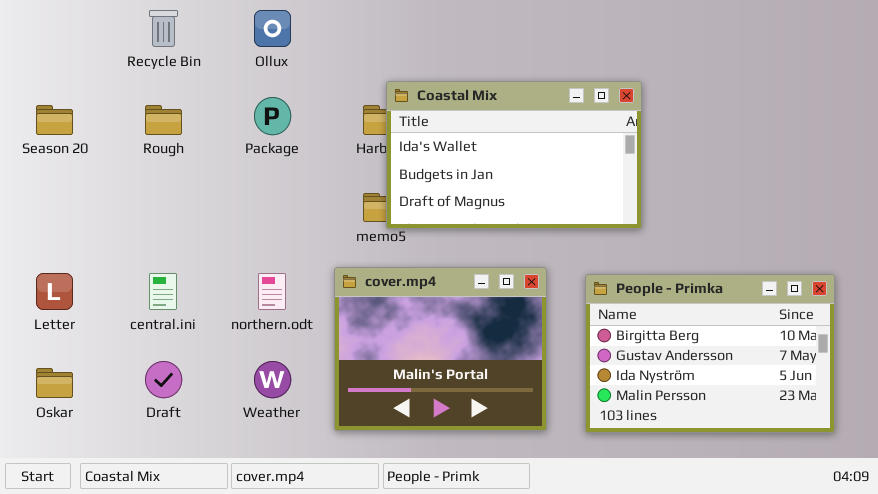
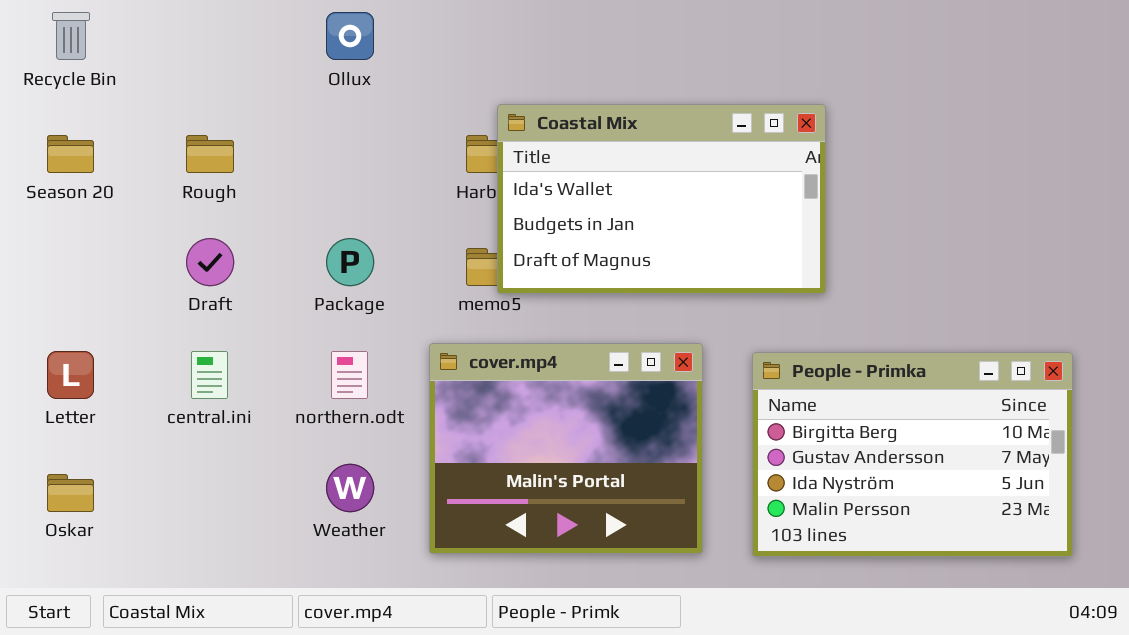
Recycle Bin: [149,10,178,47] -> [52,12,90,60], moved
Package: [254,97,291,135] -> [326,238,374,286], moved
Draft: [145,361,182,398] -> [186,238,234,286], moved

